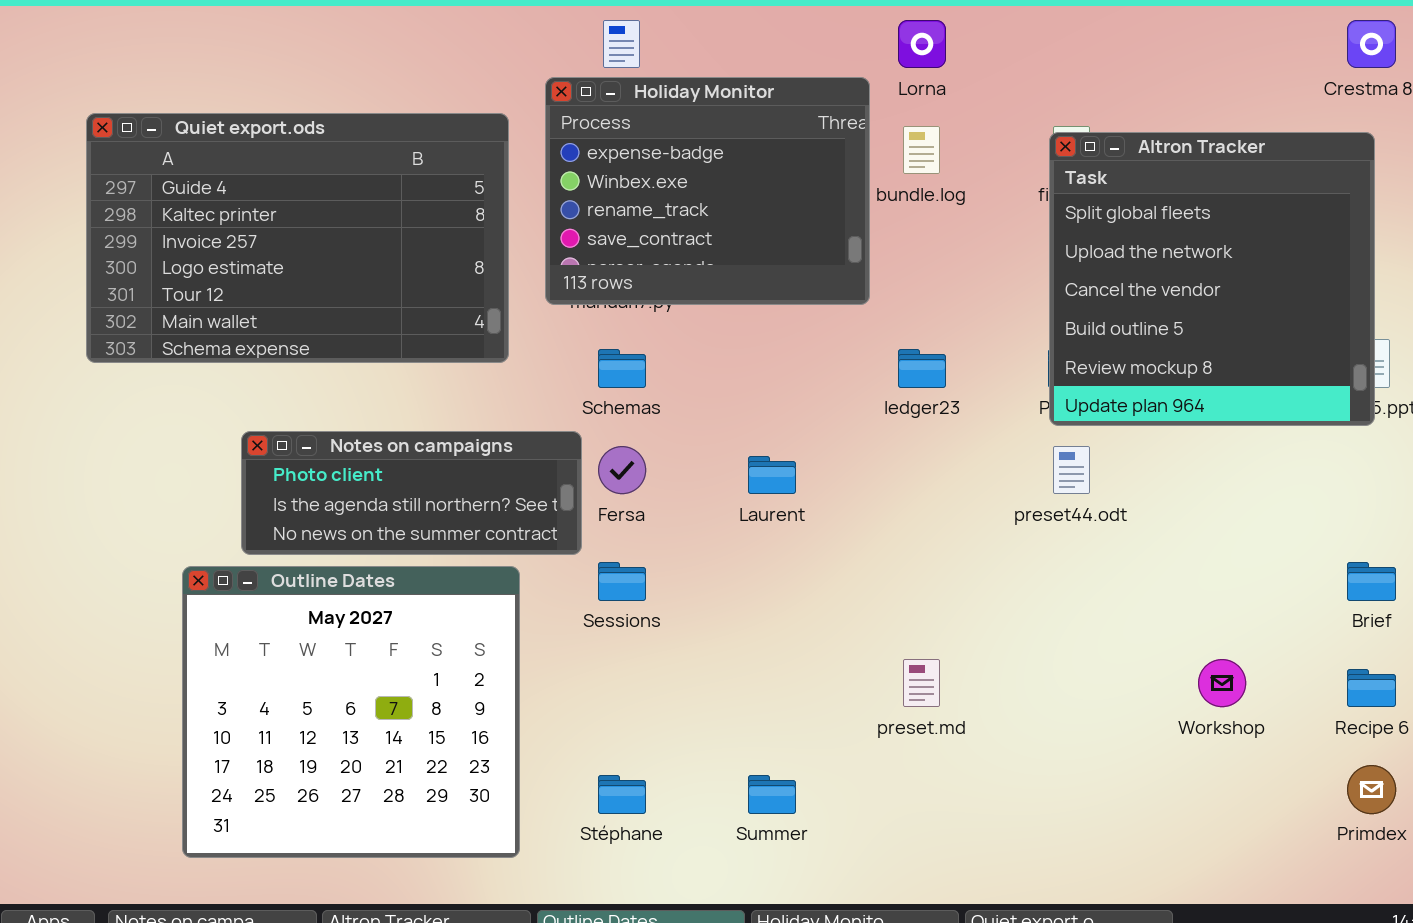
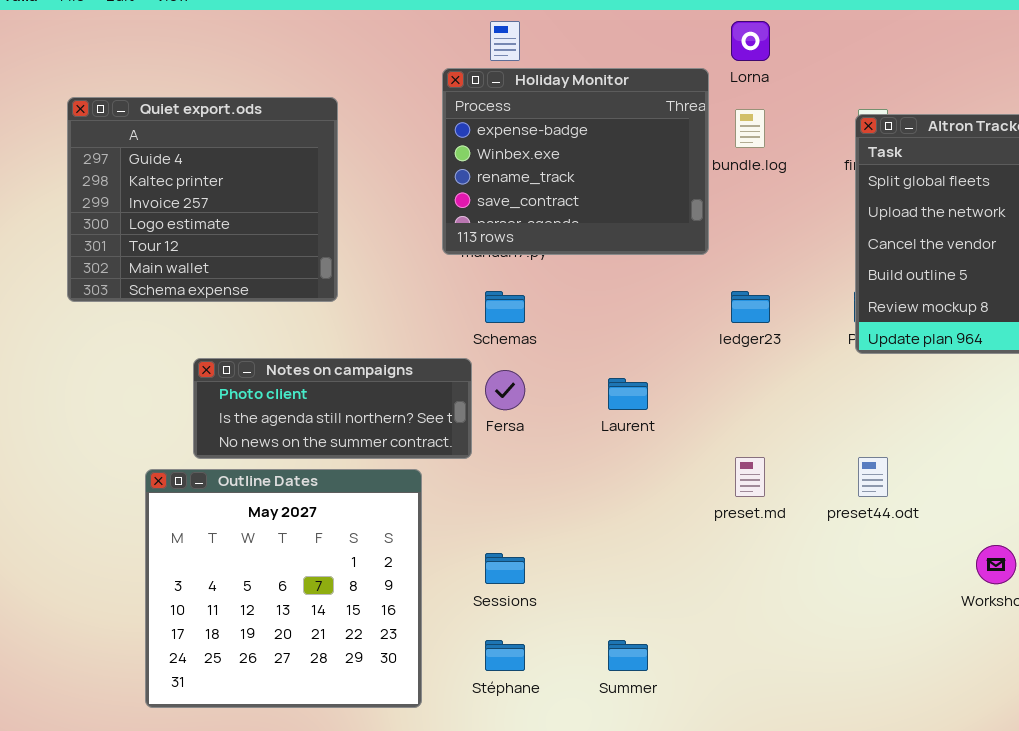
Quiet export.ods: [86,113,509,363] -> [67,97,338,302], resized
preset44.odt: [1053,446,1090,494] -> [858,457,888,497], moved
Sessions: [598,562,646,601] -> [485,553,525,584], moved
preset.md: [903,659,940,707] -> [735,457,765,497], moved

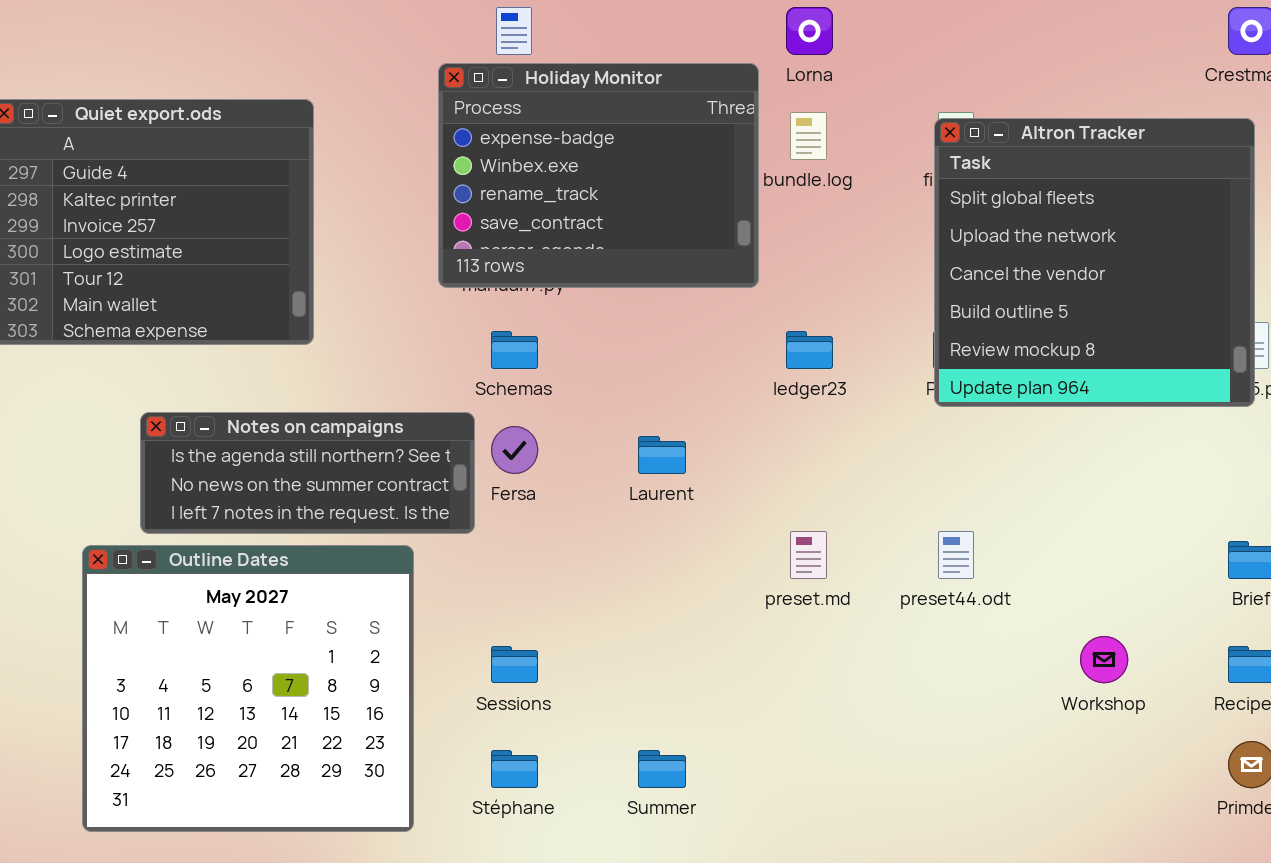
Notes on campaigns: [193,358,472,459] -> [140,412,475,534], scrolled down 1 row

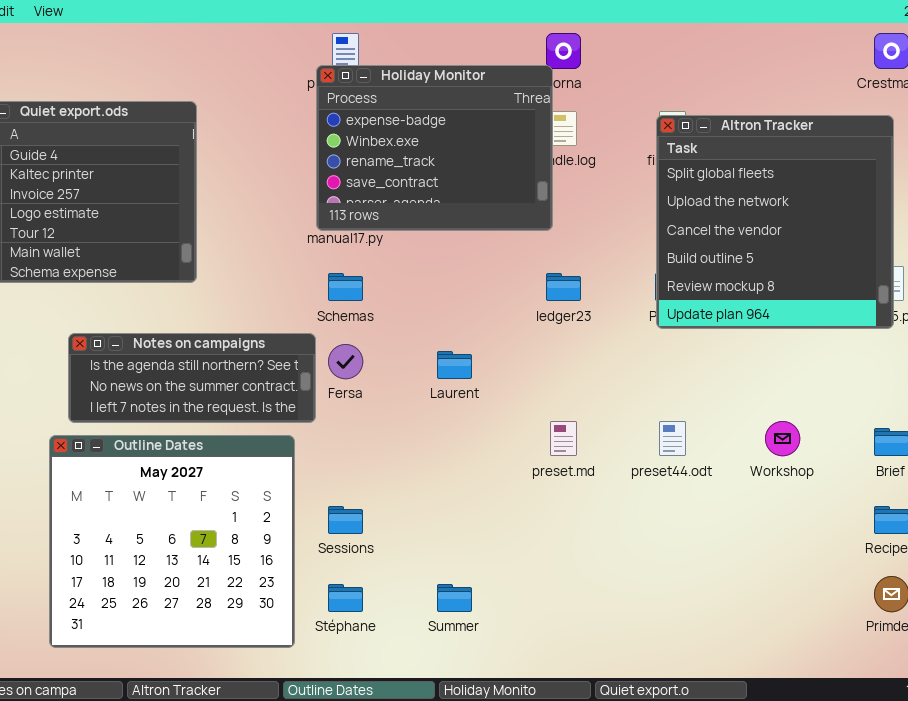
Holiday Monitor: [438,63,759,288] -> [316,65,553,231], moved
Outline Dates: [82,545,414,832] -> [49,435,295,648], moved
Workshop: [1080,636,1128,683] -> [765,421,800,456], moved

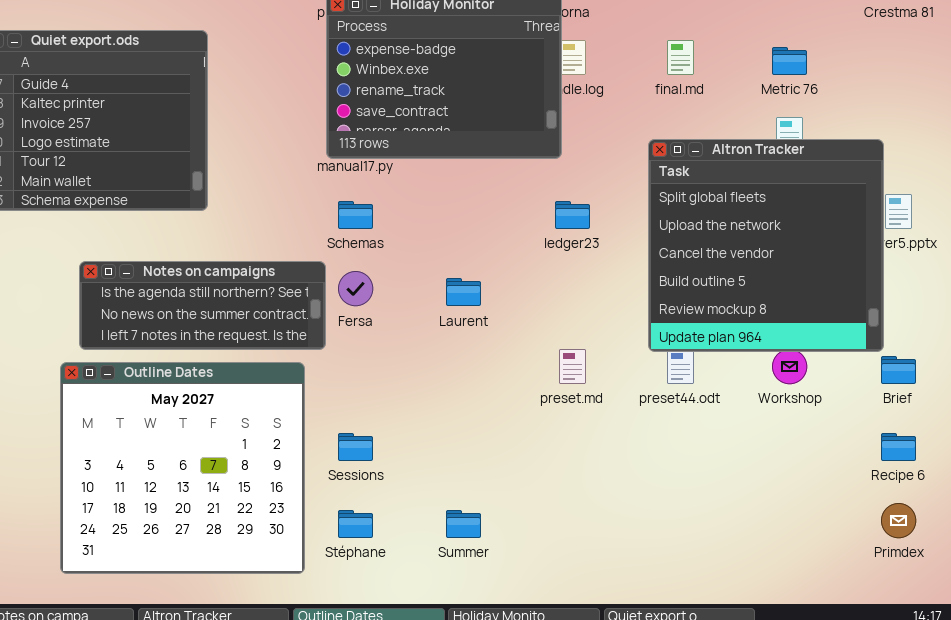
Altron Tracker: [656,115,894,329] -> [648,139,884,352], moved

